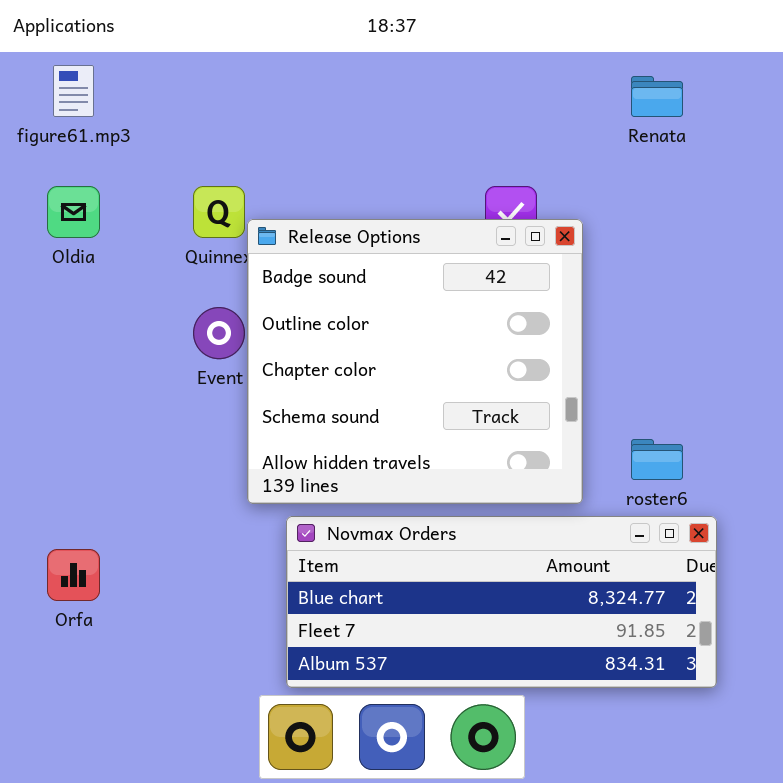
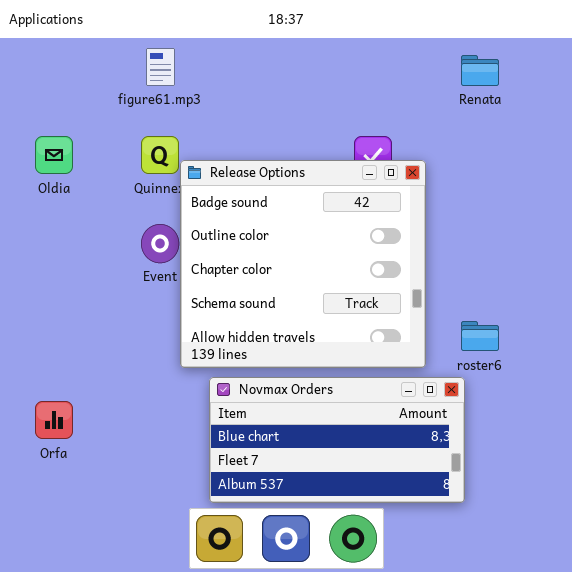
figure61.mp3: [53,65,94,117] -> [146,48,175,86], moved
Novmax Orders: [286,516,717,688] -> [209,377,465,503], resized

